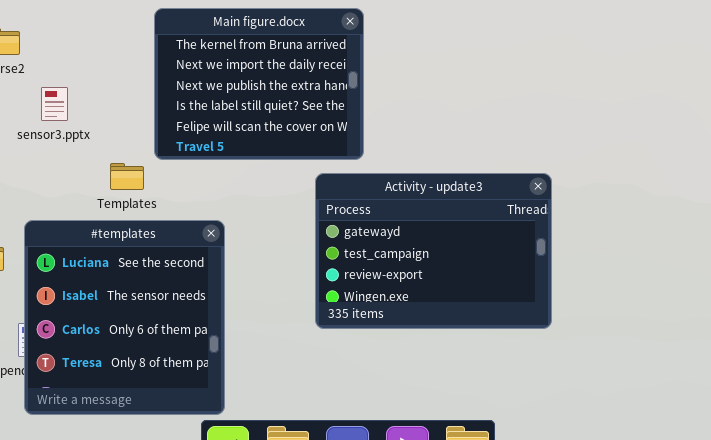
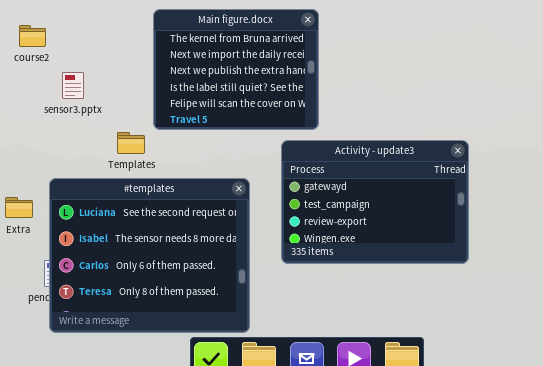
#templates: [24,220,225,415] -> [49,178,250,333], resized

